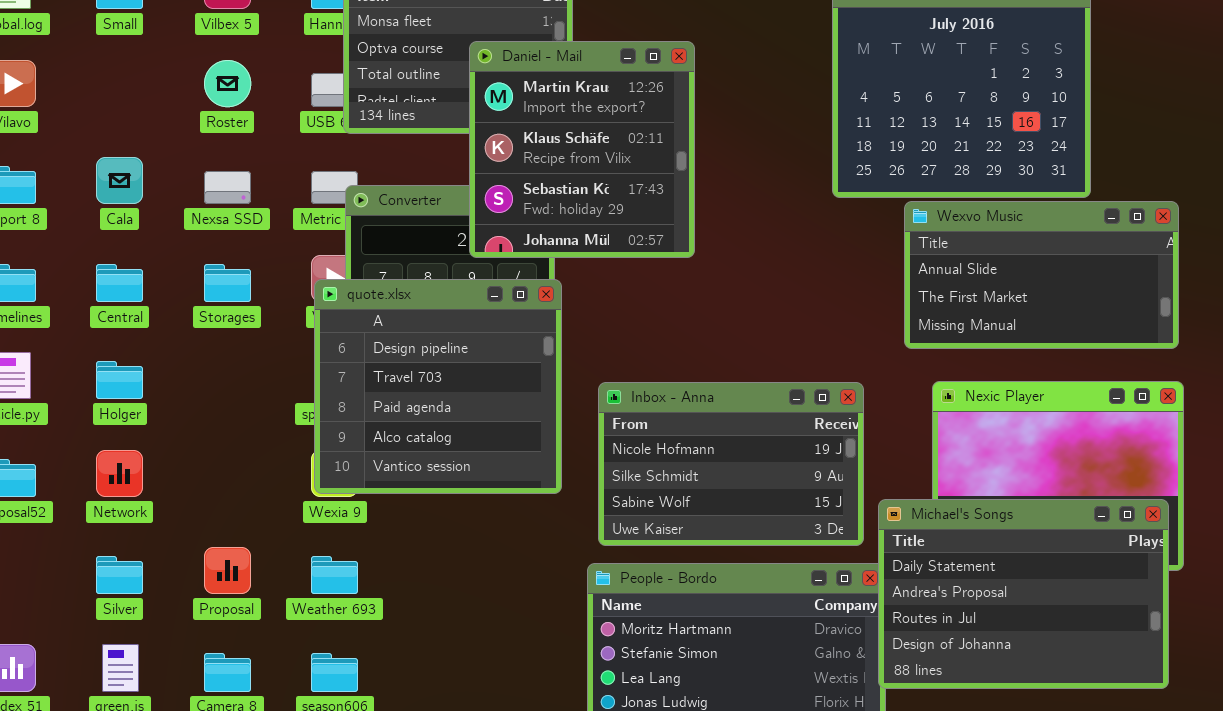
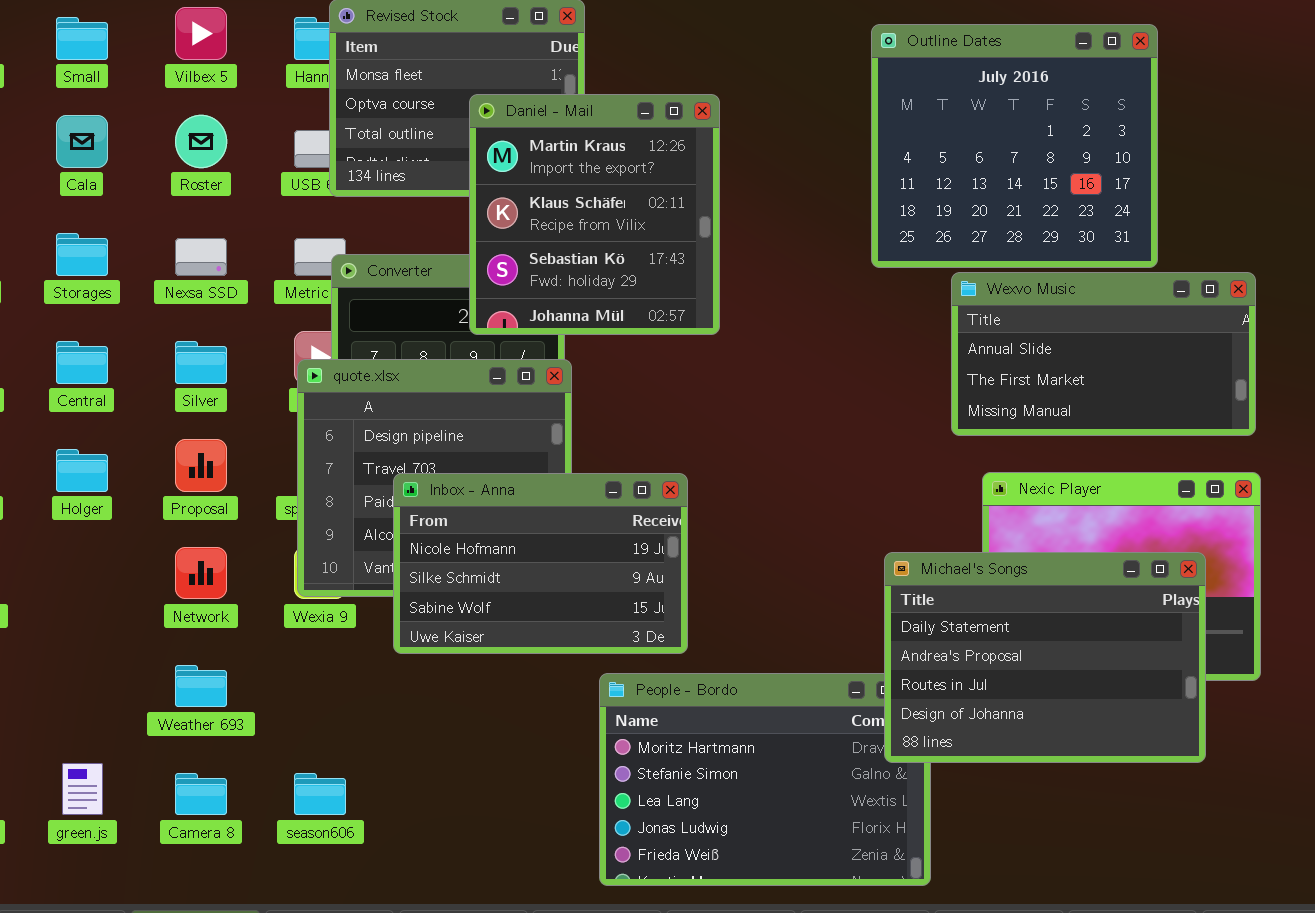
Cala: [96,157,143,204] -> [56,115,108,168], moved
Storages: [204,264,251,302] -> [56,233,108,276], moved
Inbox - Anna: [598,382,864,546] -> [393,473,688,654], moved
Network: [96,450,143,497] -> [175,547,227,599], moved
Michael's Songs: [878,499,1169,689] -> [884,552,1206,763], moved
Proposal: [204,547,251,594] -> [175,439,227,492], moved
Silver: [96,556,143,594] -> [175,341,227,384], moved
Weather 693: [311,556,358,594] -> [175,665,227,707], moved

